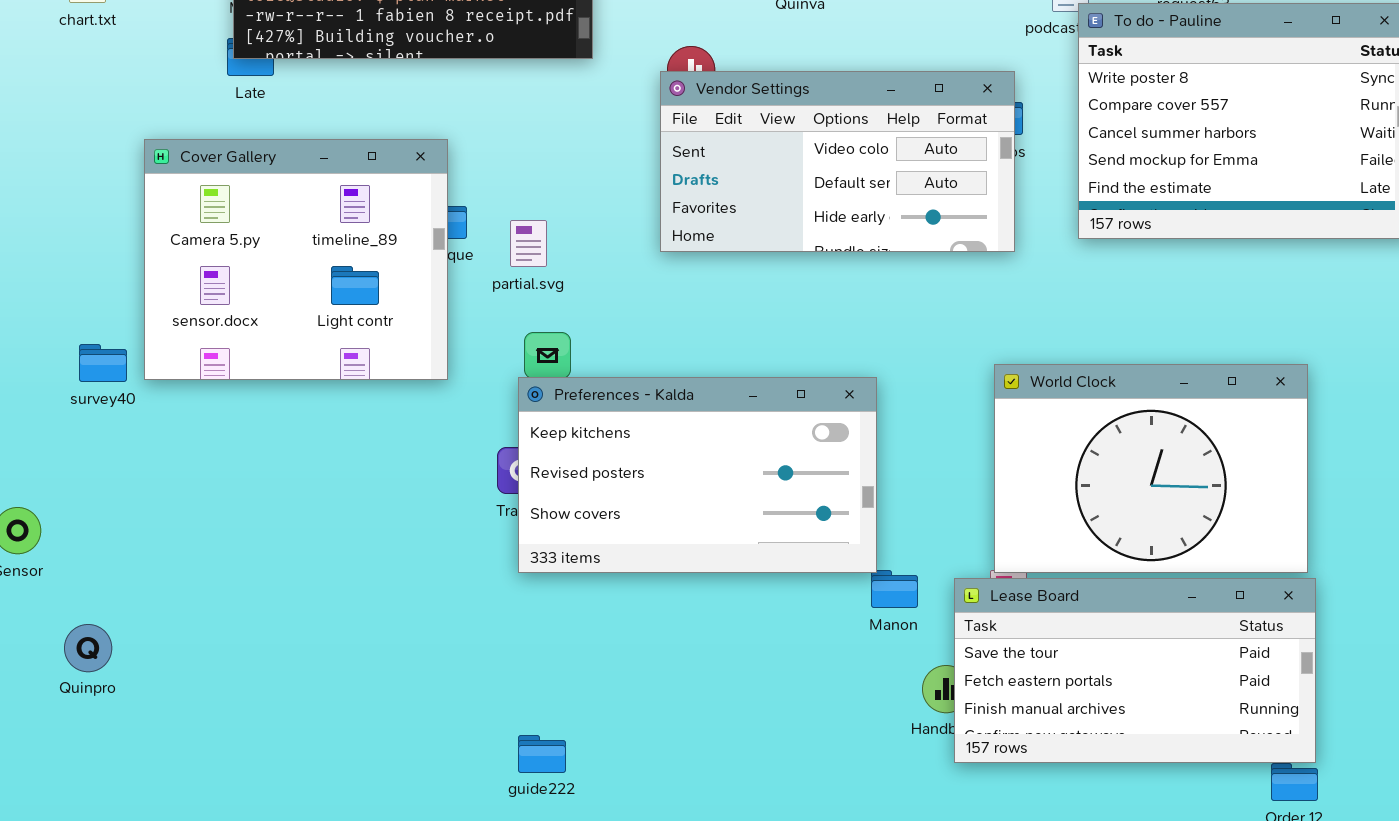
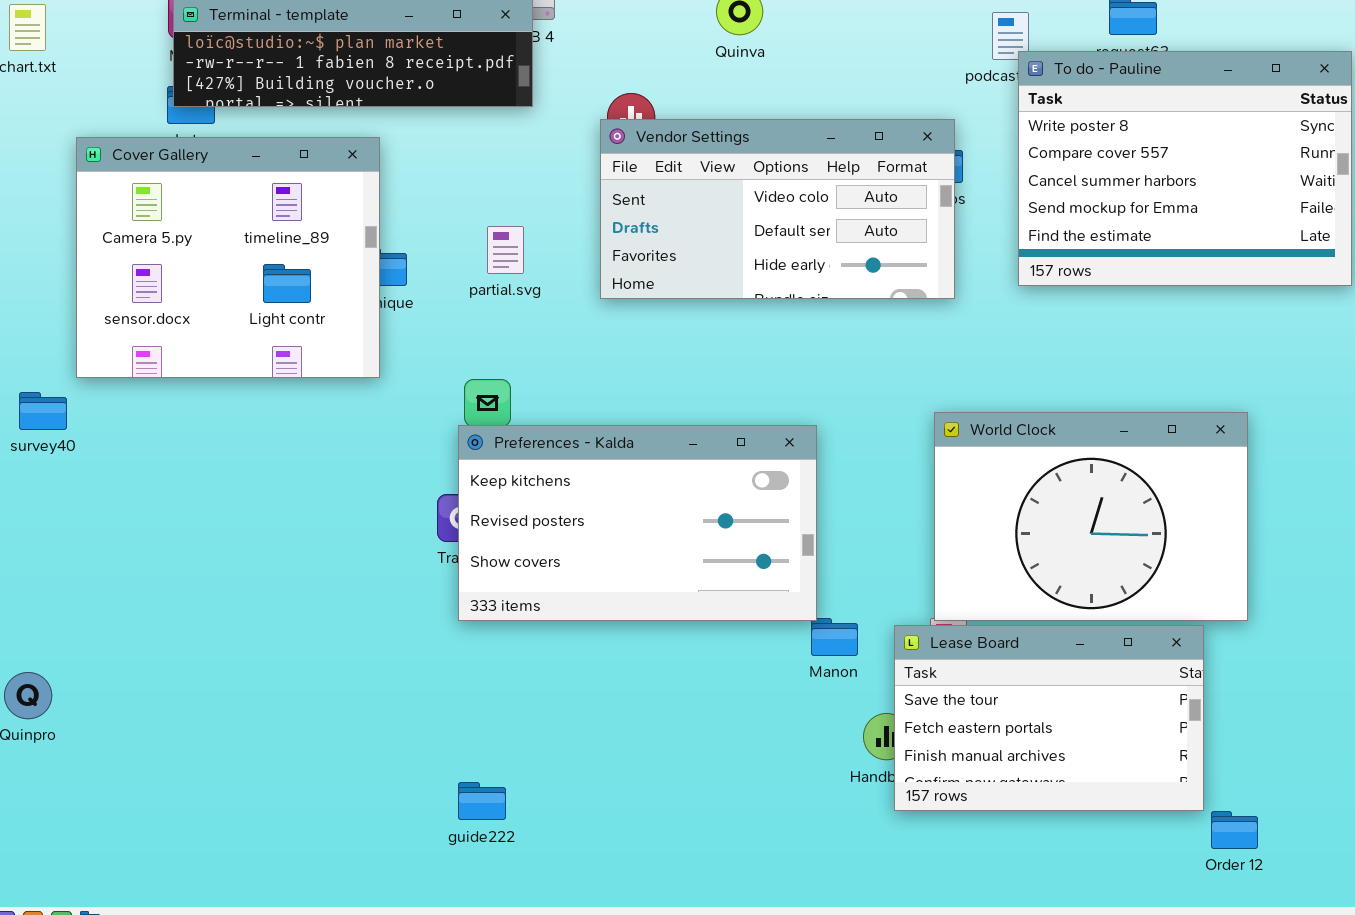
Cover Gallery: [144,139,448,380] -> [76,137,380,378], moved
partial.svg: [510,220,547,267] -> [487,226,524,274], moved
Lease Board: [954,578,1316,763] -> [894,625,1204,811], resized

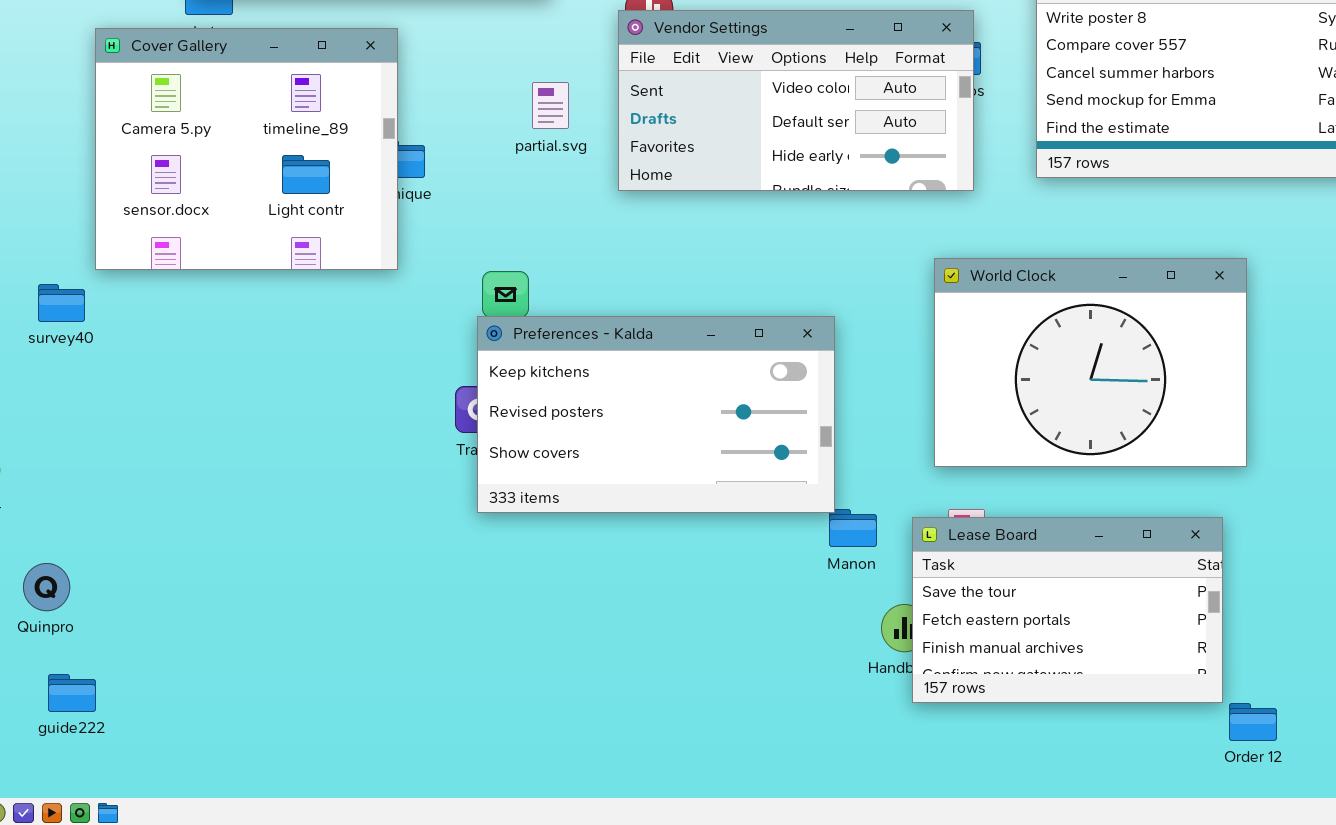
partial.svg: [487,226,524,274] -> [532,82,569,129], moved
World Clock: [934,412,1248,621] -> [934,258,1247,467], moved
guide222: [458,782,506,820] -> [48,674,96,712], moved

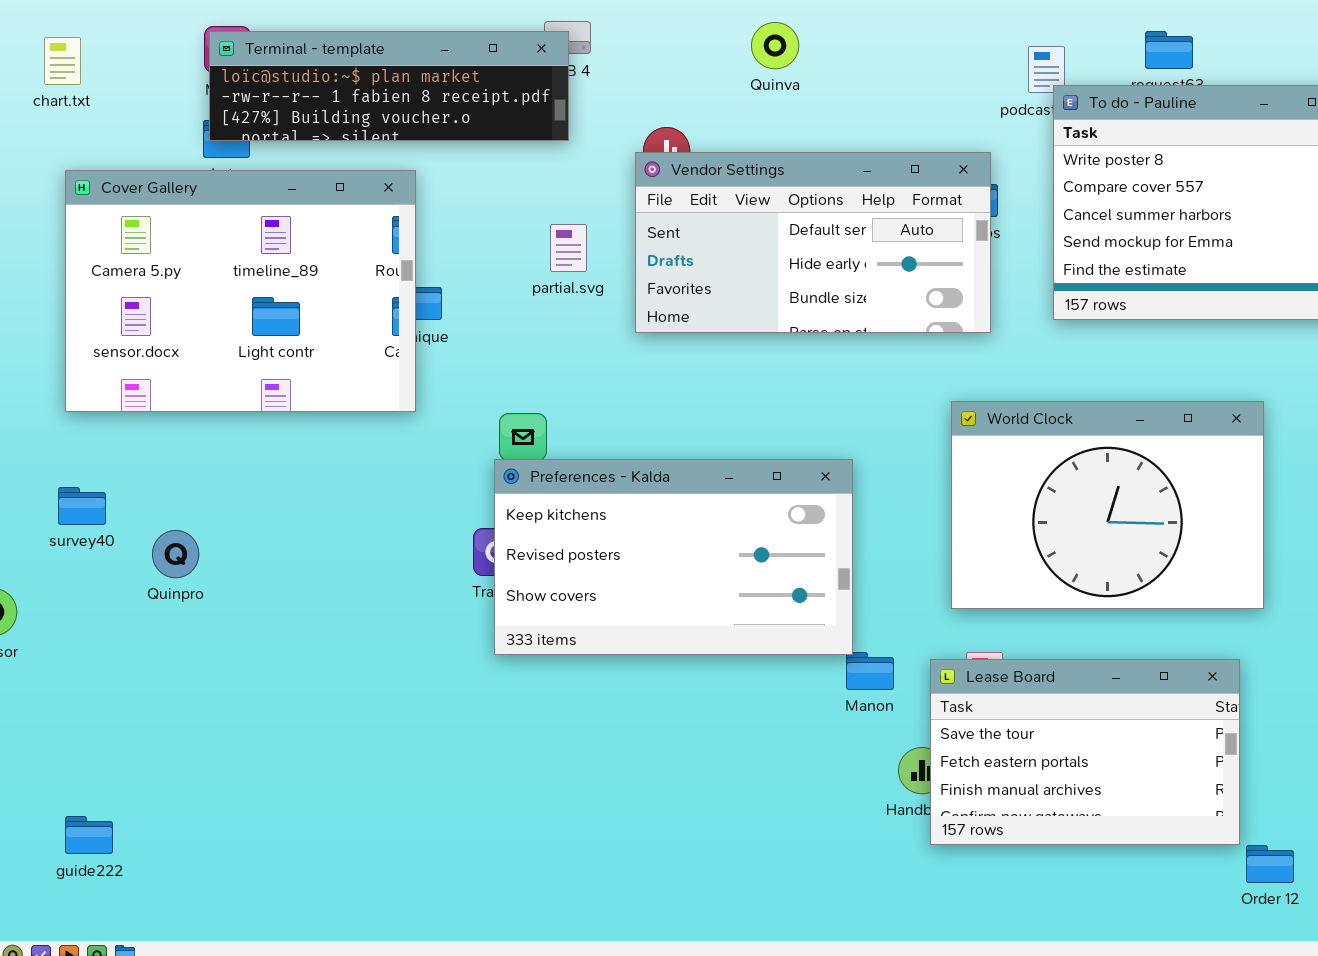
Vendor Settings: [618,10,974,191] -> [635,152,991,333], scrolled down 1 row
Cover Gallery: [95,28,398,270] -> [65,170,416,412], resized
survey40: [38,284,85,322] -> [58,487,106,525], moved
Quinpro: [23,563,70,611] -> [152,530,199,578], moved

